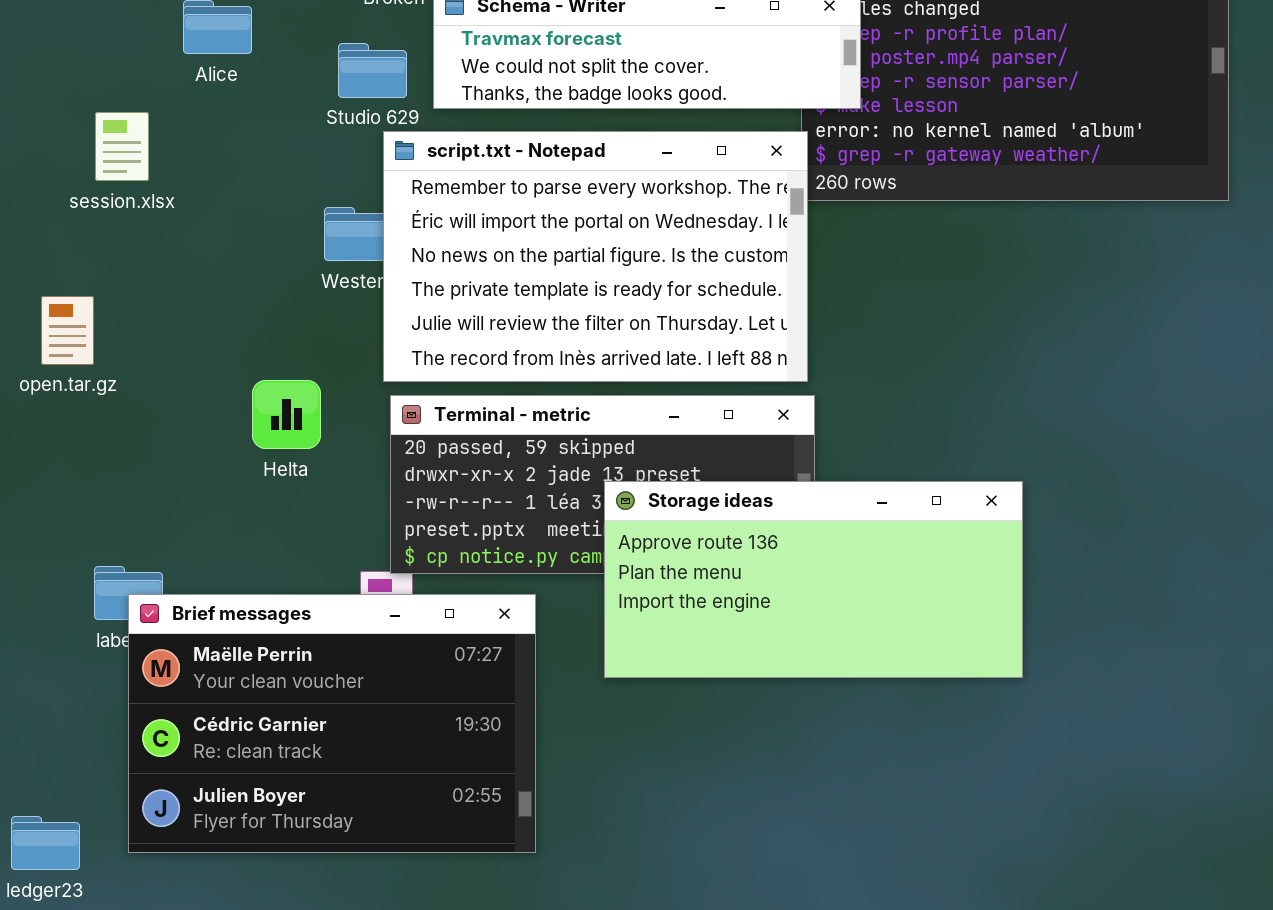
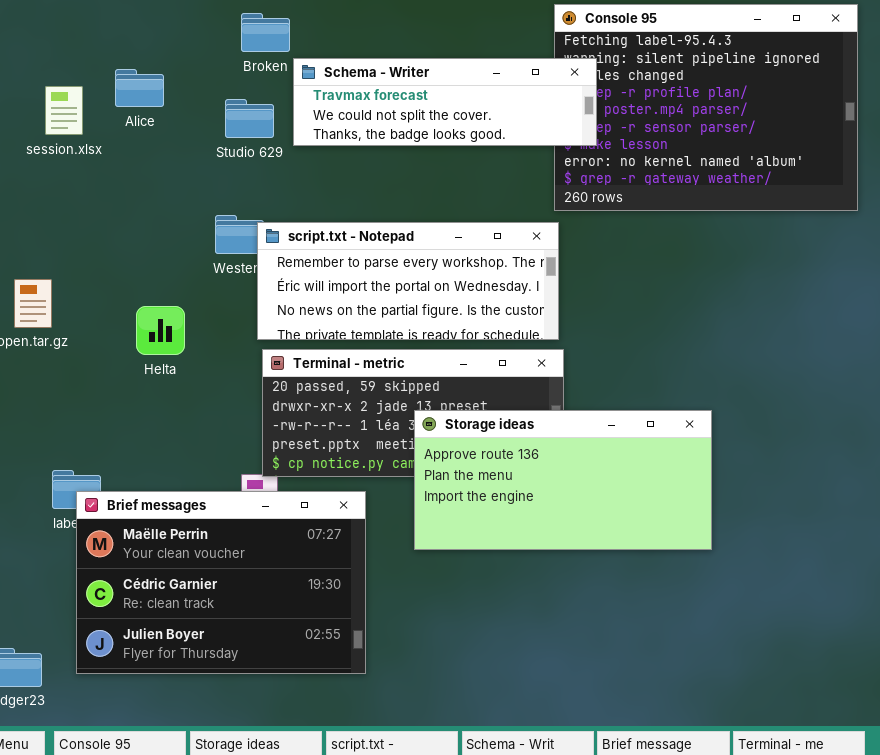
session.xlsx: [95,112,149,181] -> [45,86,83,135], moved
script.txt - Notepad: [383,131,808,382] -> [257,222,559,340], resized
Helta: [252,380,321,449] -> [136,306,185,355], moved

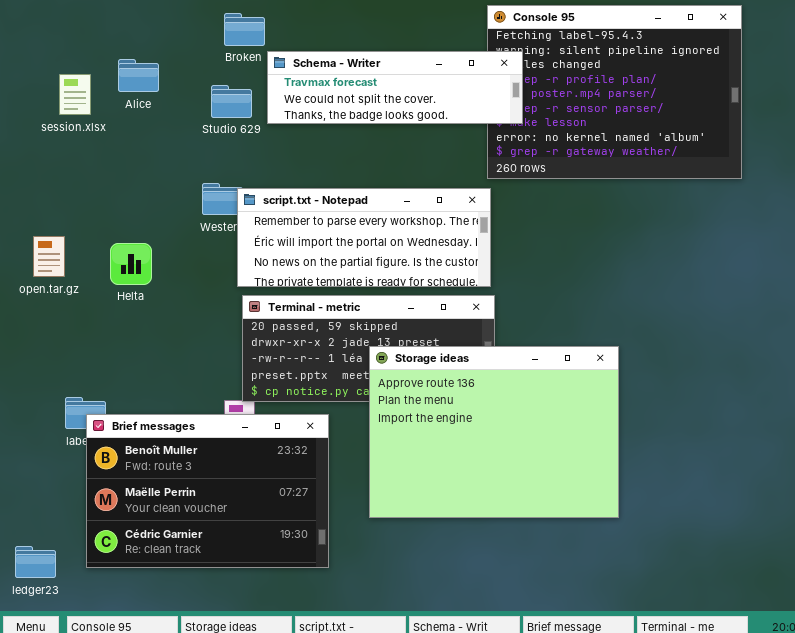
Helta: [136,306,185,355] -> [110,243,152,285], moved
Storage ideas: [414,410,712,550] -> [369,346,619,518], resized
Brief messages: [76,491,366,674] -> [86,414,329,568], scrolled up 1 row

